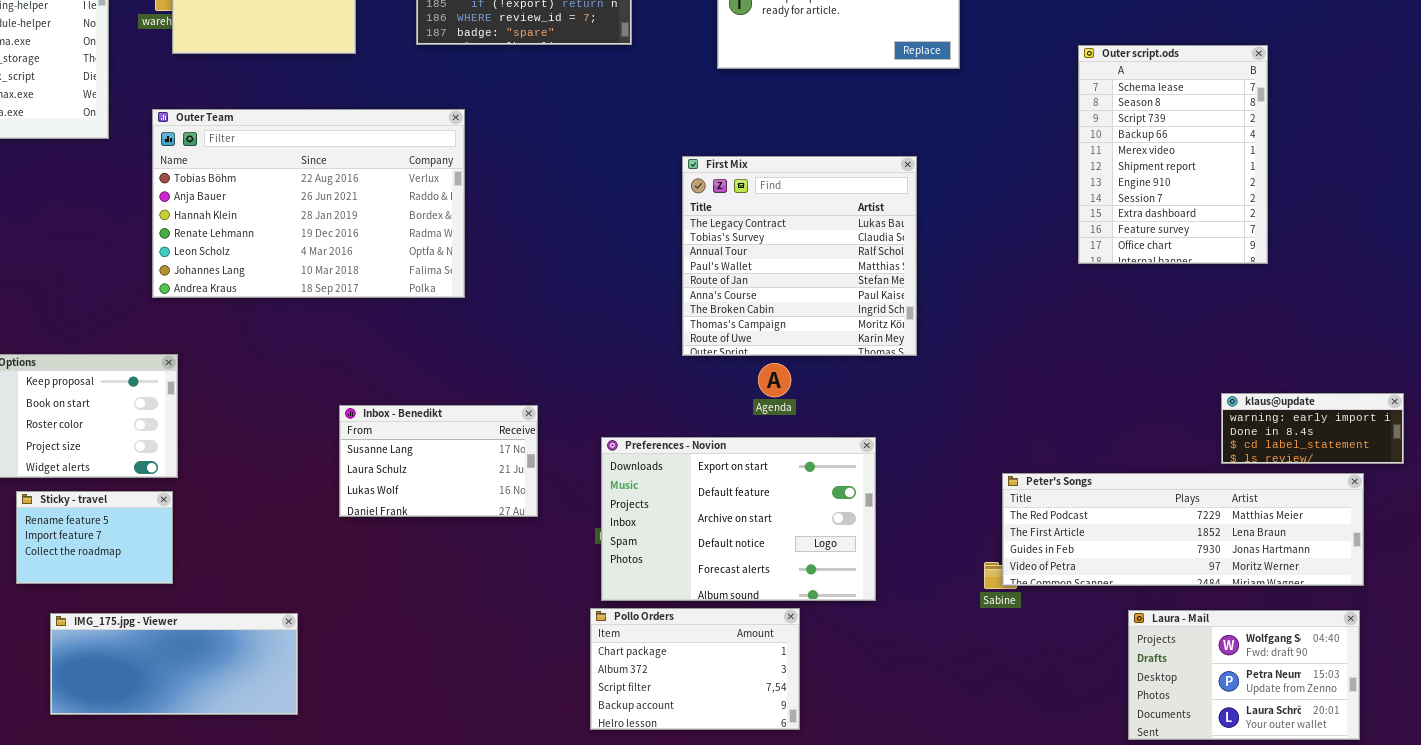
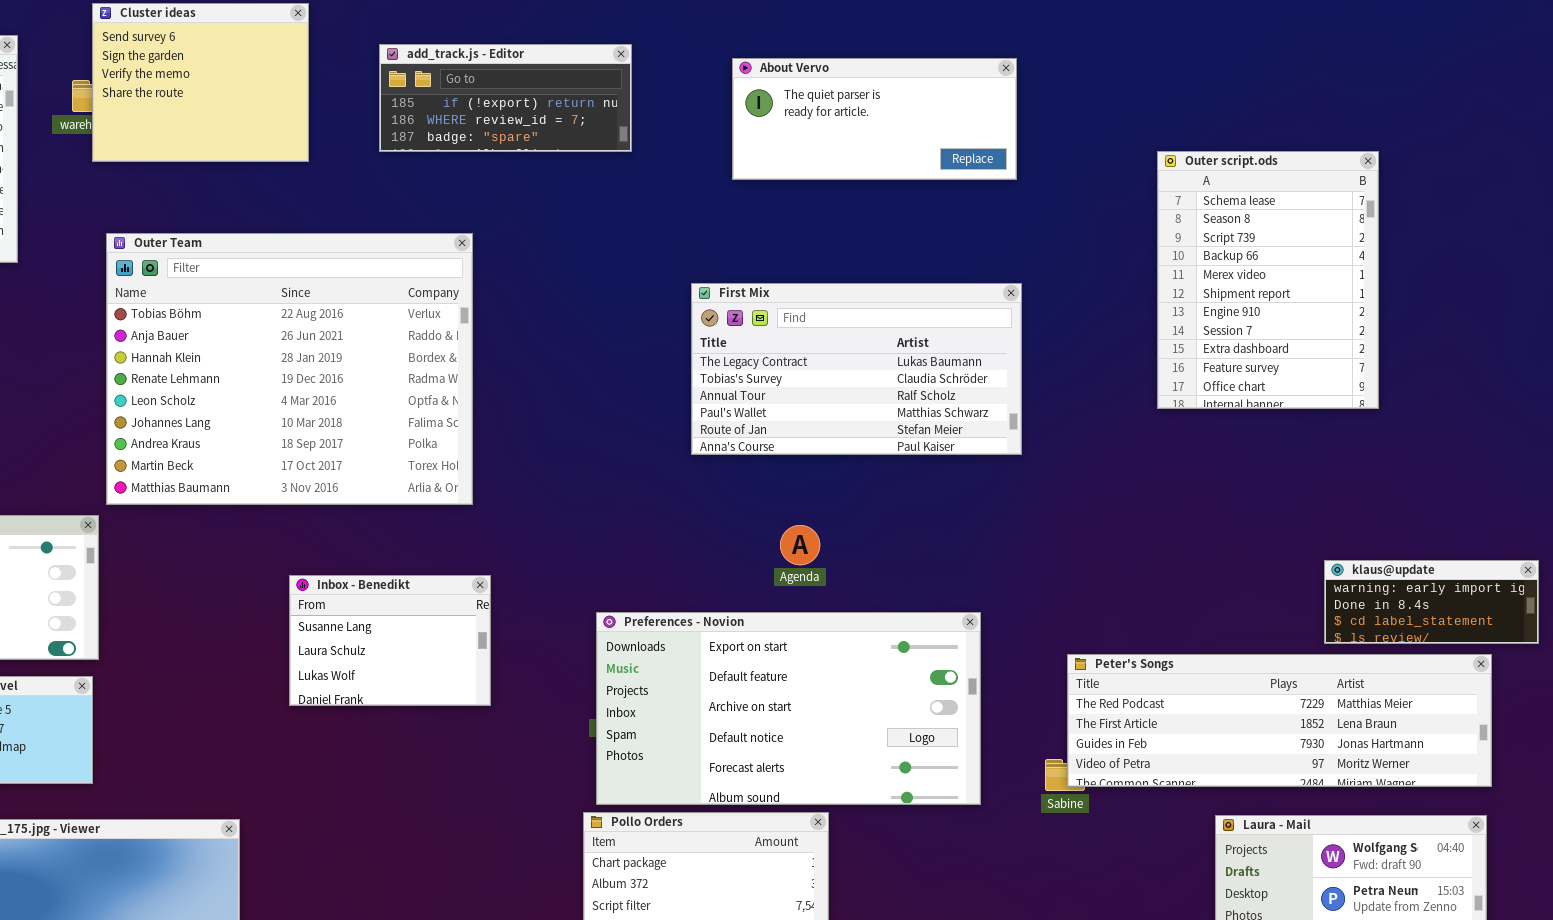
Outer Team: [152,109,465,298] -> [106,233,473,505], moved, resized
First Mix: [682,156,917,356] -> [691,283,1022,455], resized
Inbox - Benedikt: [339,405,538,517] -> [289,575,491,706], resized
Preferences - Novion: [601,437,876,601] -> [596,612,981,805], resized

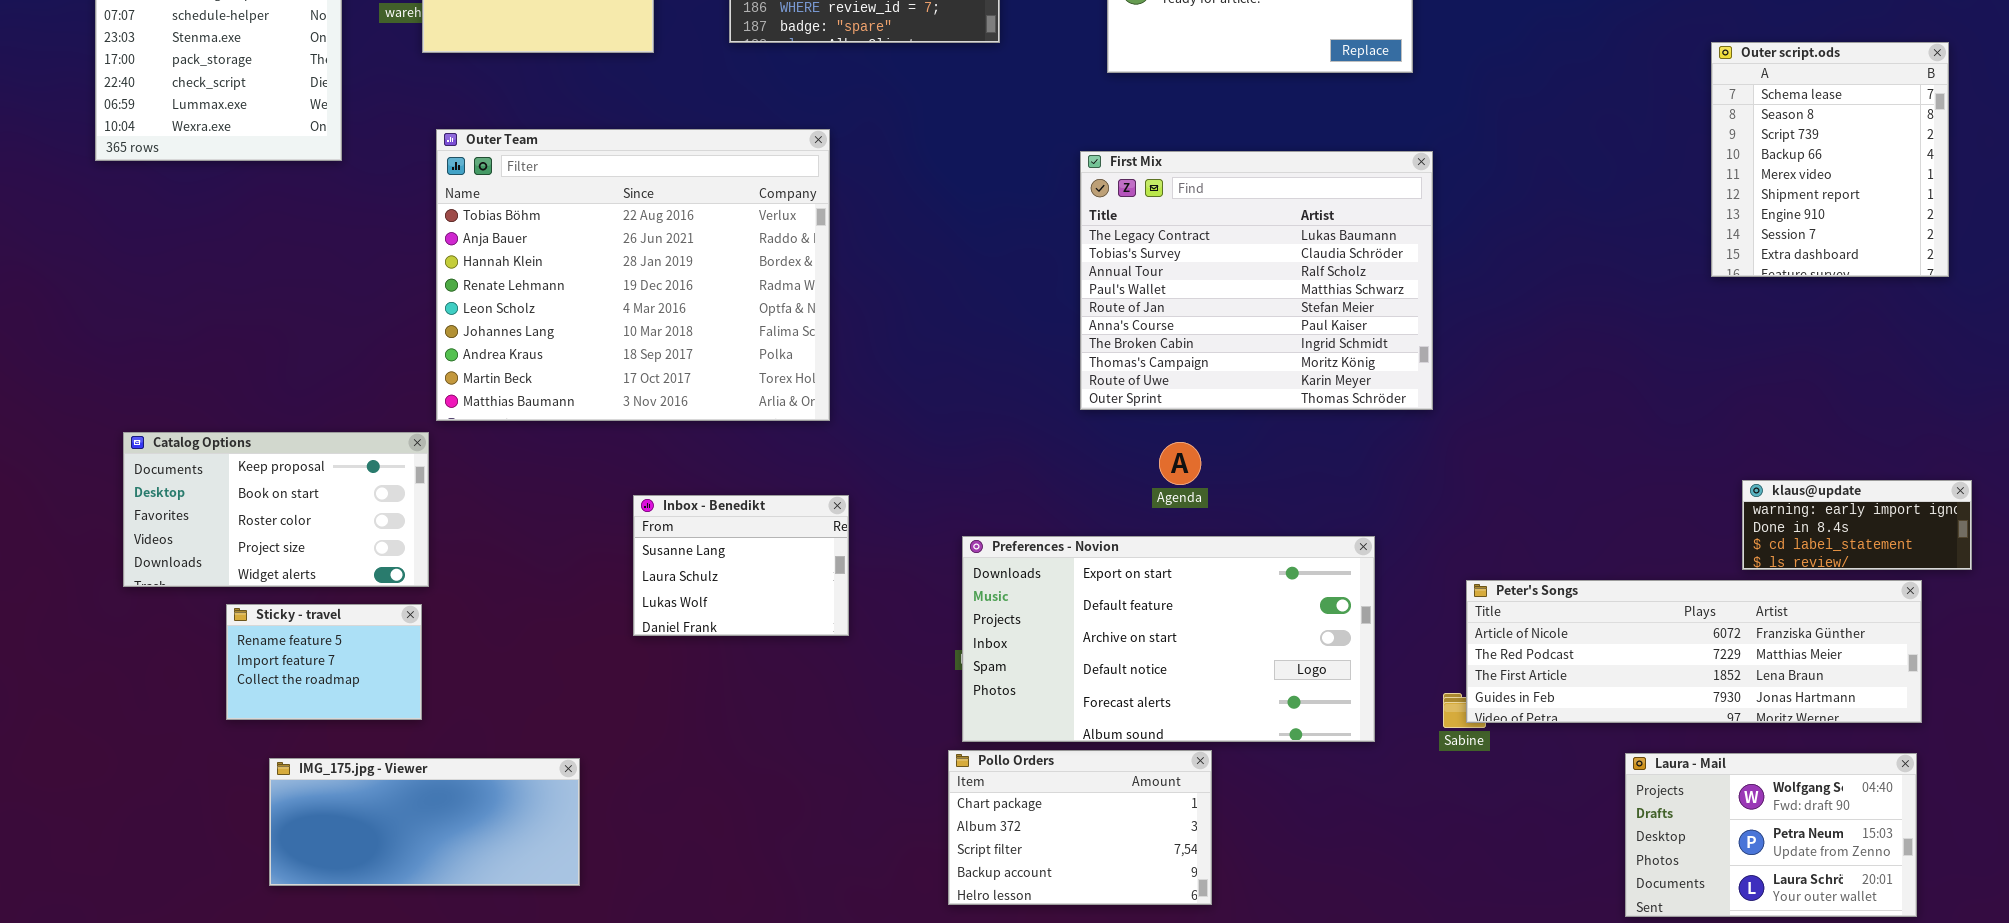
Outer script.ods: [1157,151,1379,409] -> [1711,42,1949,277], moved, resized
First Mix: [691,283,1022,455] -> [1080,151,1433,410], moved, resized
Peter's Songs: [1067,654,1492,787] -> [1466,580,1922,723], scrolled up 1 row

